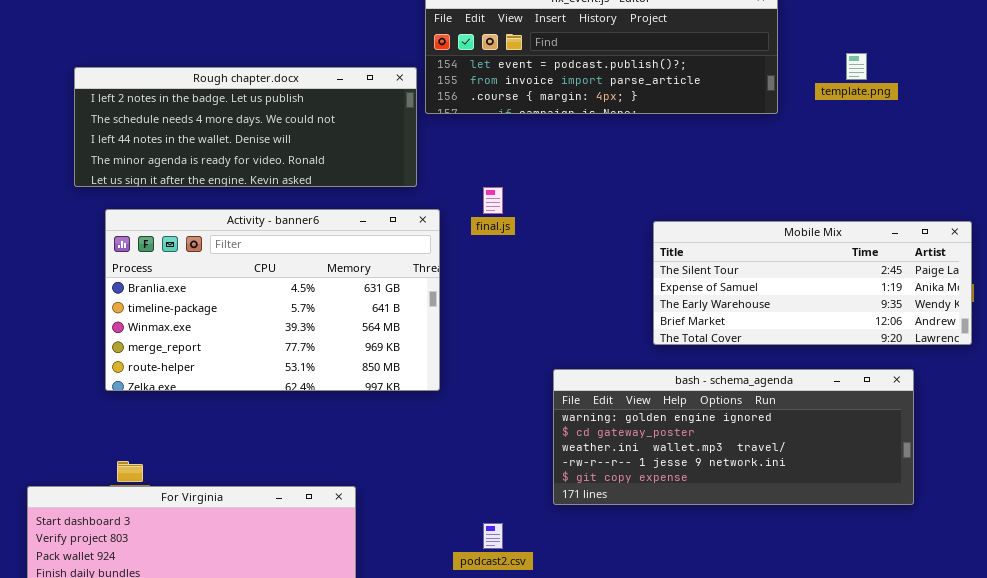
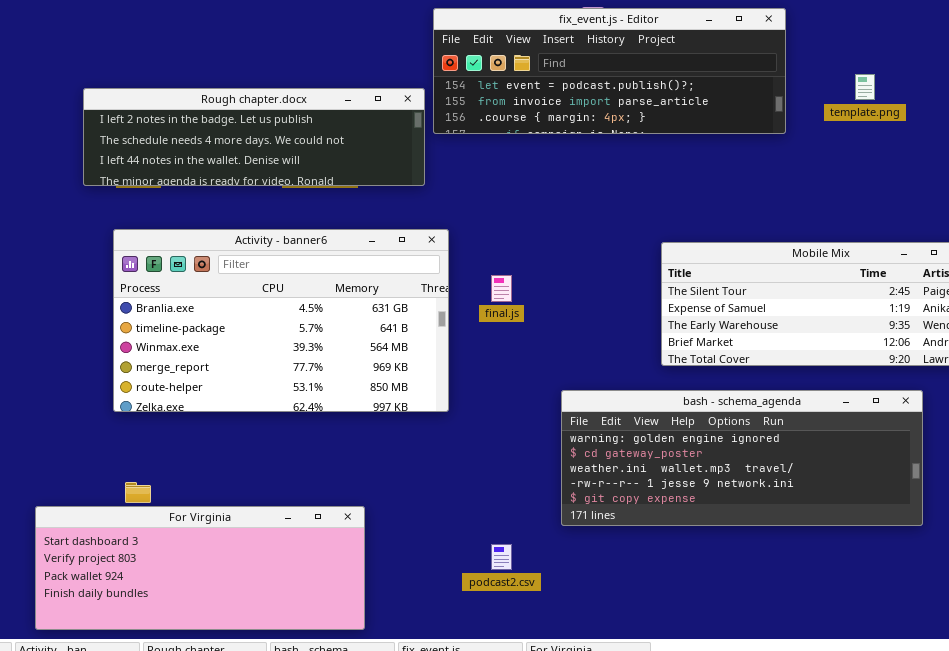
Rough chapter.docx: [74,67,417,187] -> [83,88,425,186], resized
final.js: [483,187,503,214] -> [491,275,512,302], moved

